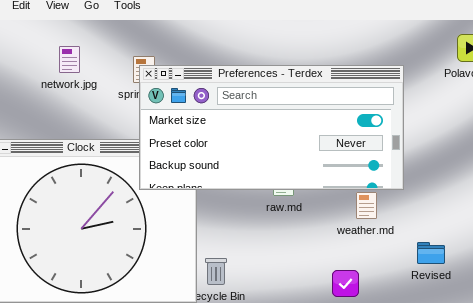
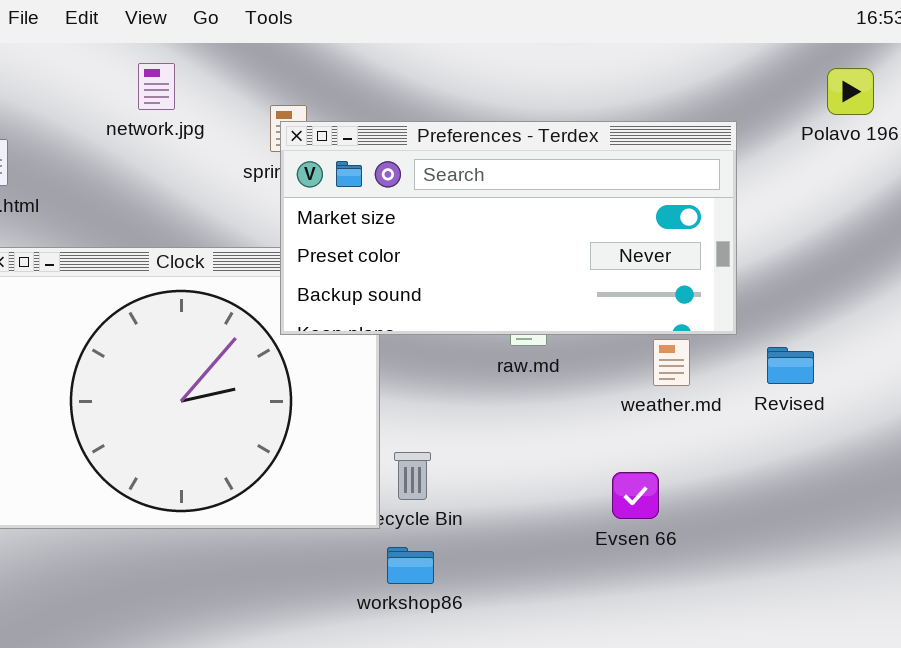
network.jpg: [59,46,80,73] -> [138,63,175,110], moved
Revised: [417,242,445,264] -> [767,347,814,384], moved

